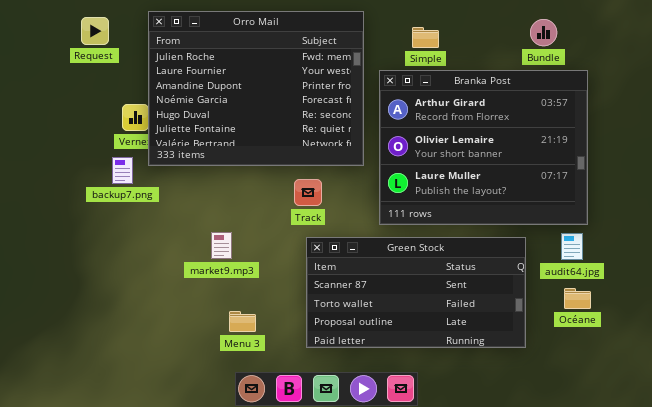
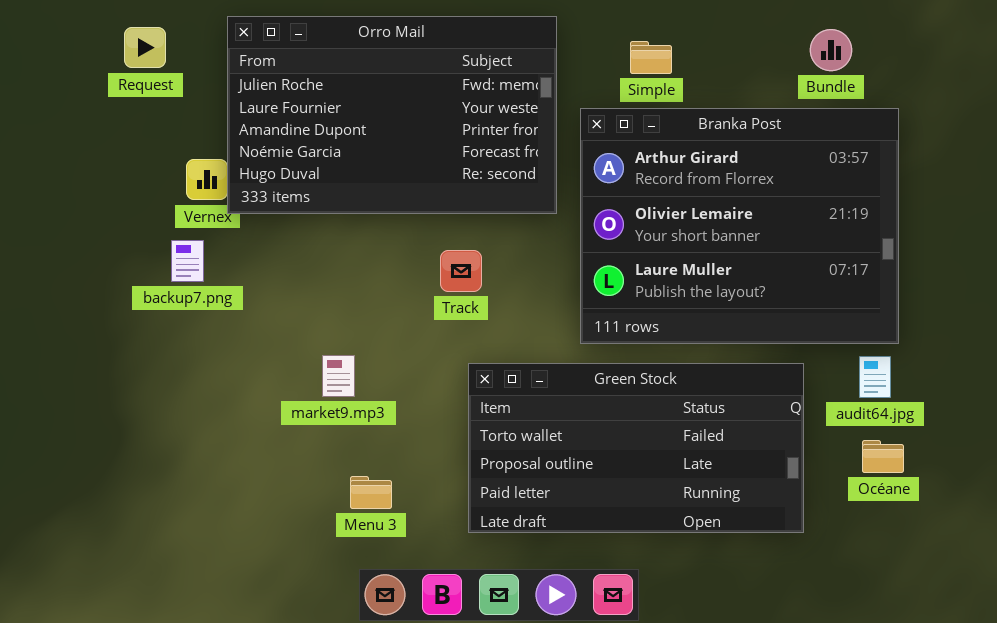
Orro Mail: [148,11,364,166] -> [227,16,557,214], resized
Track: [294,179,322,206] -> [440,250,482,292], moved
Green Stock: [306,237,526,348] -> [468,363,804,533], scrolled down 1 row

